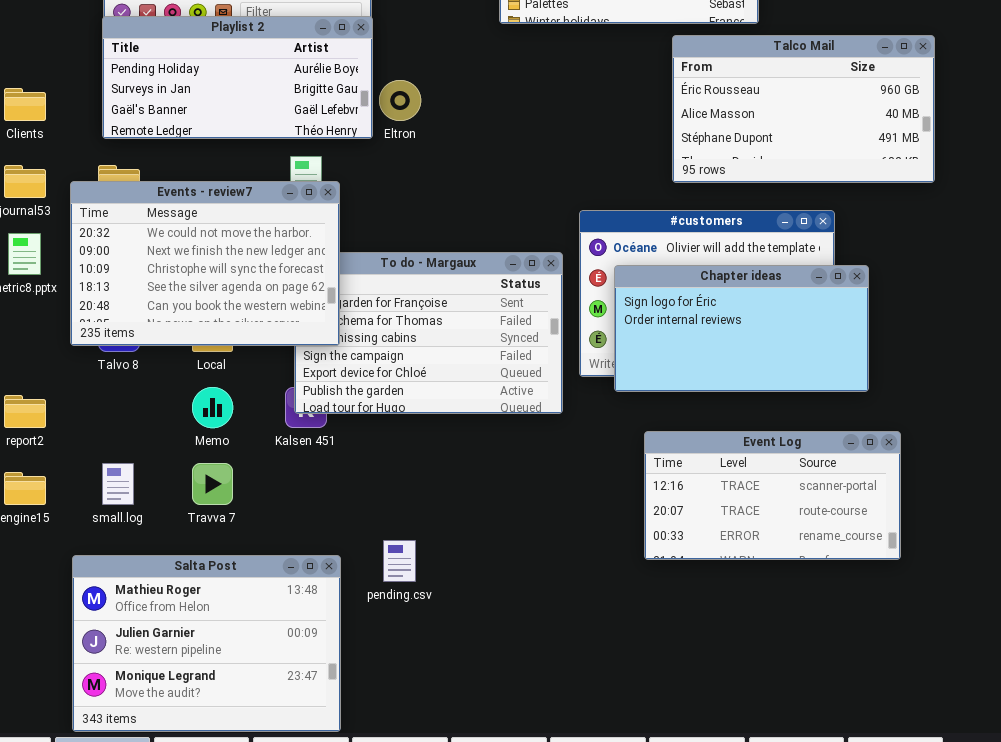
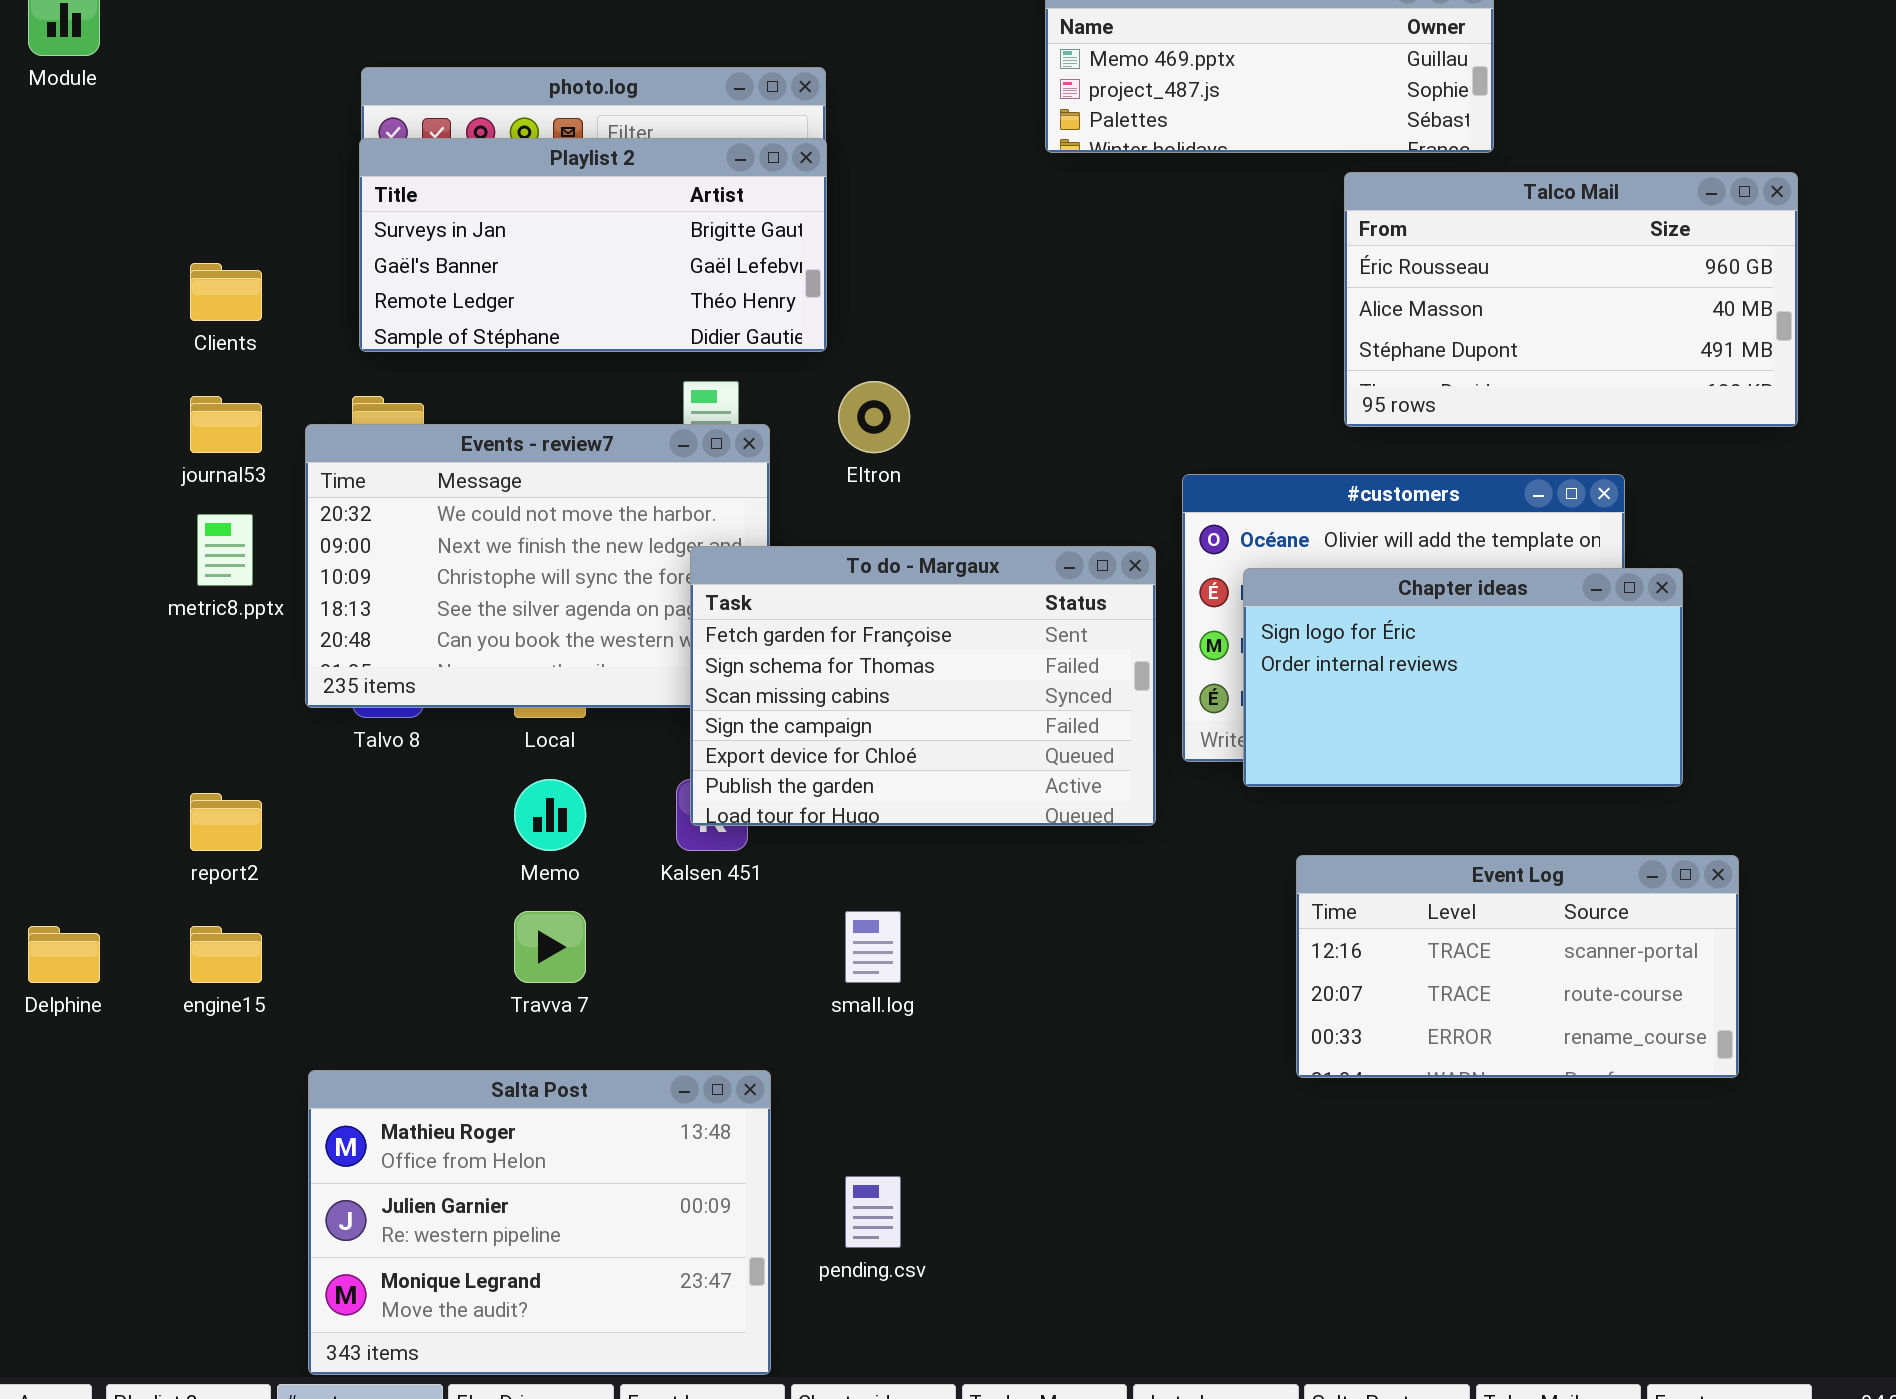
Playlist 2: [102,16,373,139] -> [359,138,827,352], scrolled down 1 row
Eltron: [379,80,421,121] -> [838,381,910,453], moved
To do - Margaux: [294,252,563,414] -> [690,546,1156,826], raised
small.log: [102,463,134,505] -> [845,911,901,983], moved
pending.csv: [383,540,416,582] -> [845,1176,901,1248], moved

